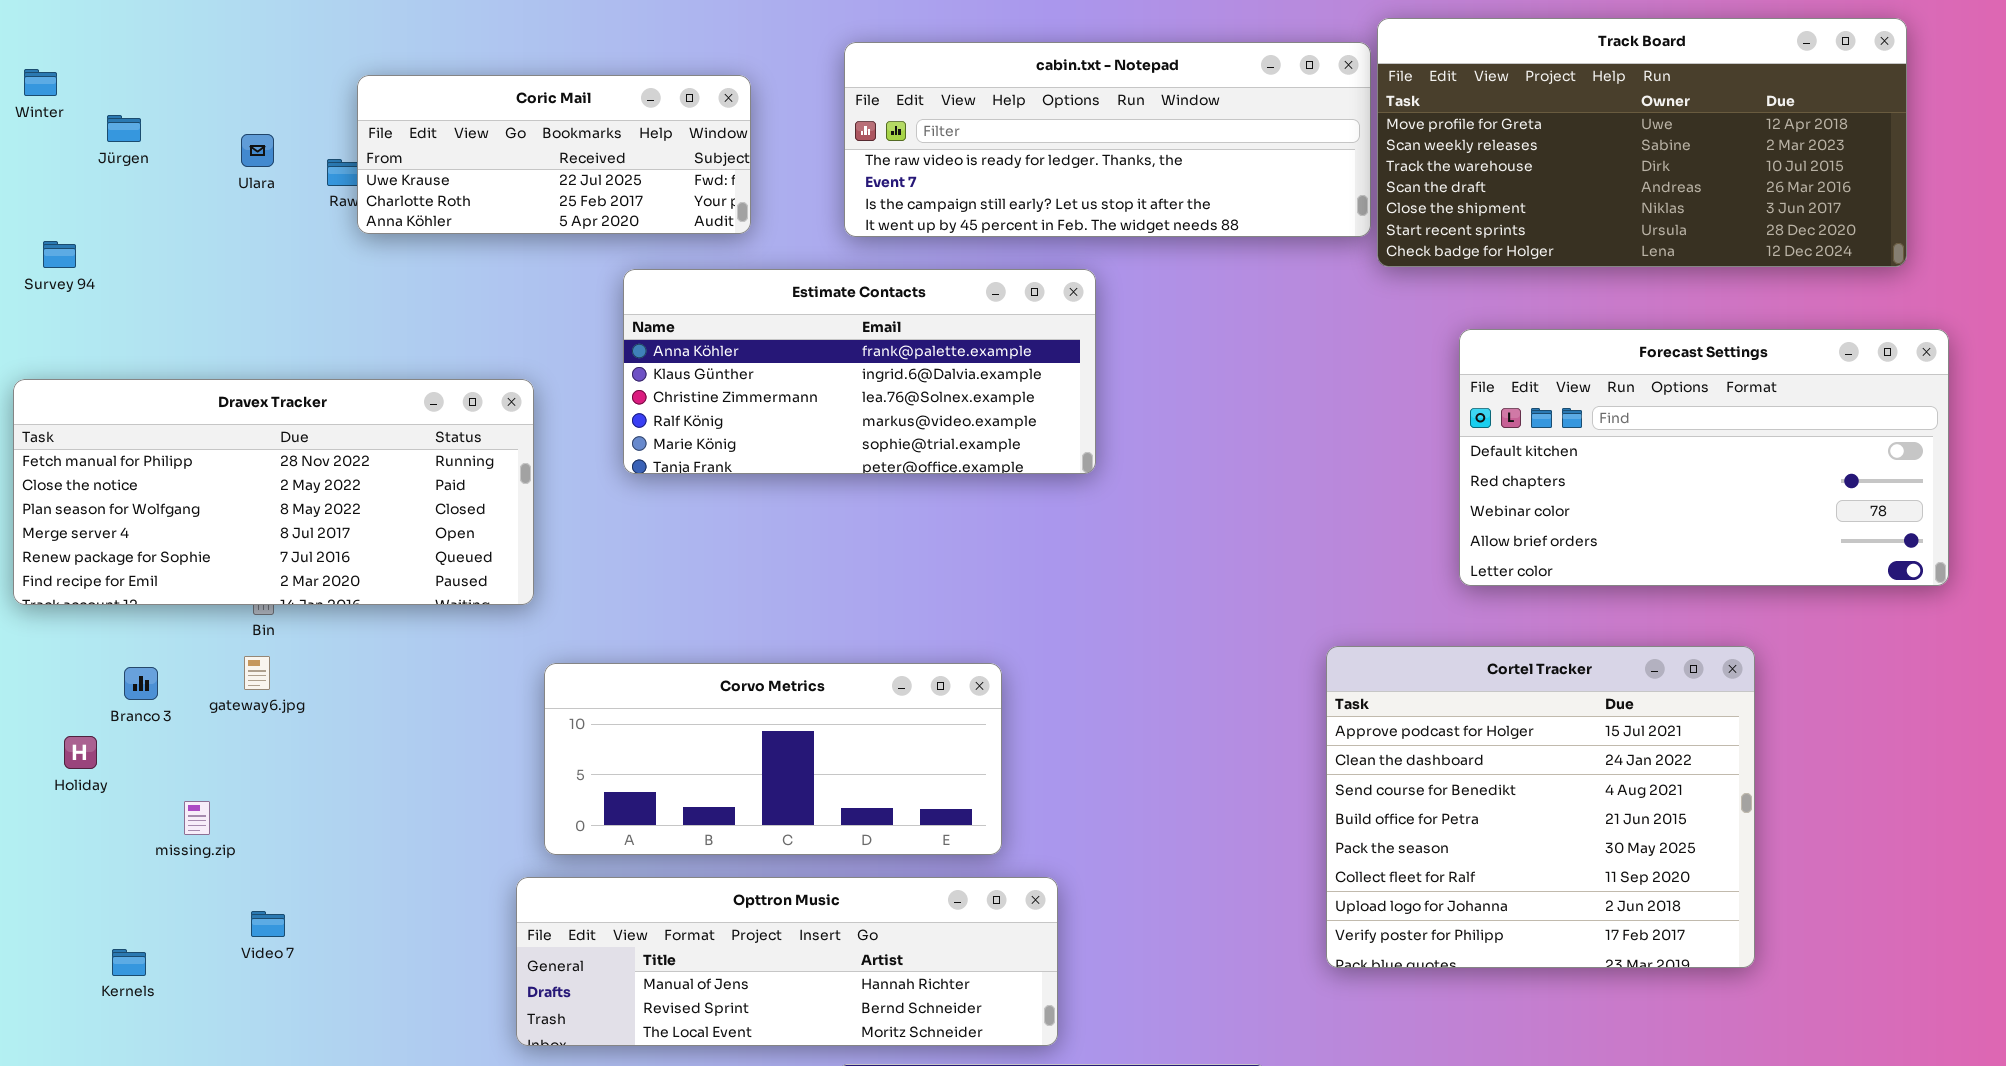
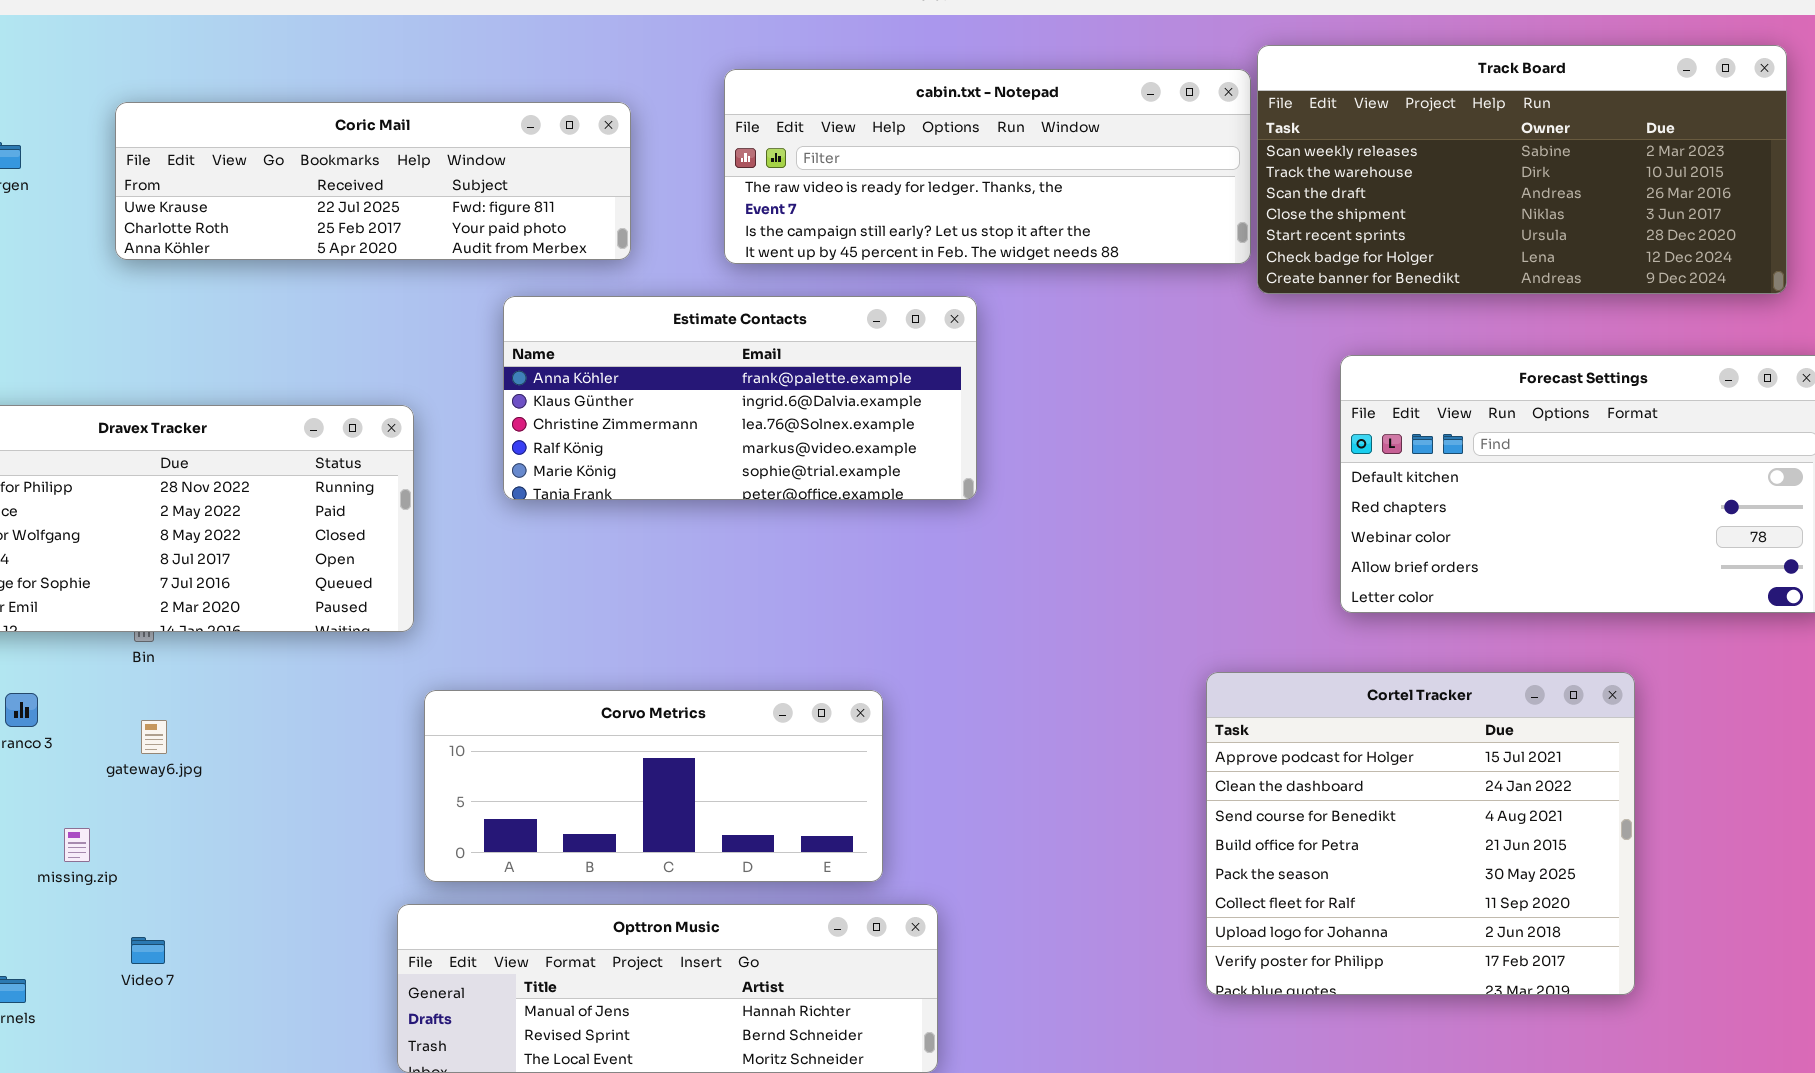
Track Board: [1377,18,1907,267] -> [1257,45,1787,294], scrolled down 1 row
Coric Mail: [357,75,751,234] -> [115,102,631,260], resized
gateway6.jpg: [244,656,270,690] -> [141,720,167,754], moved

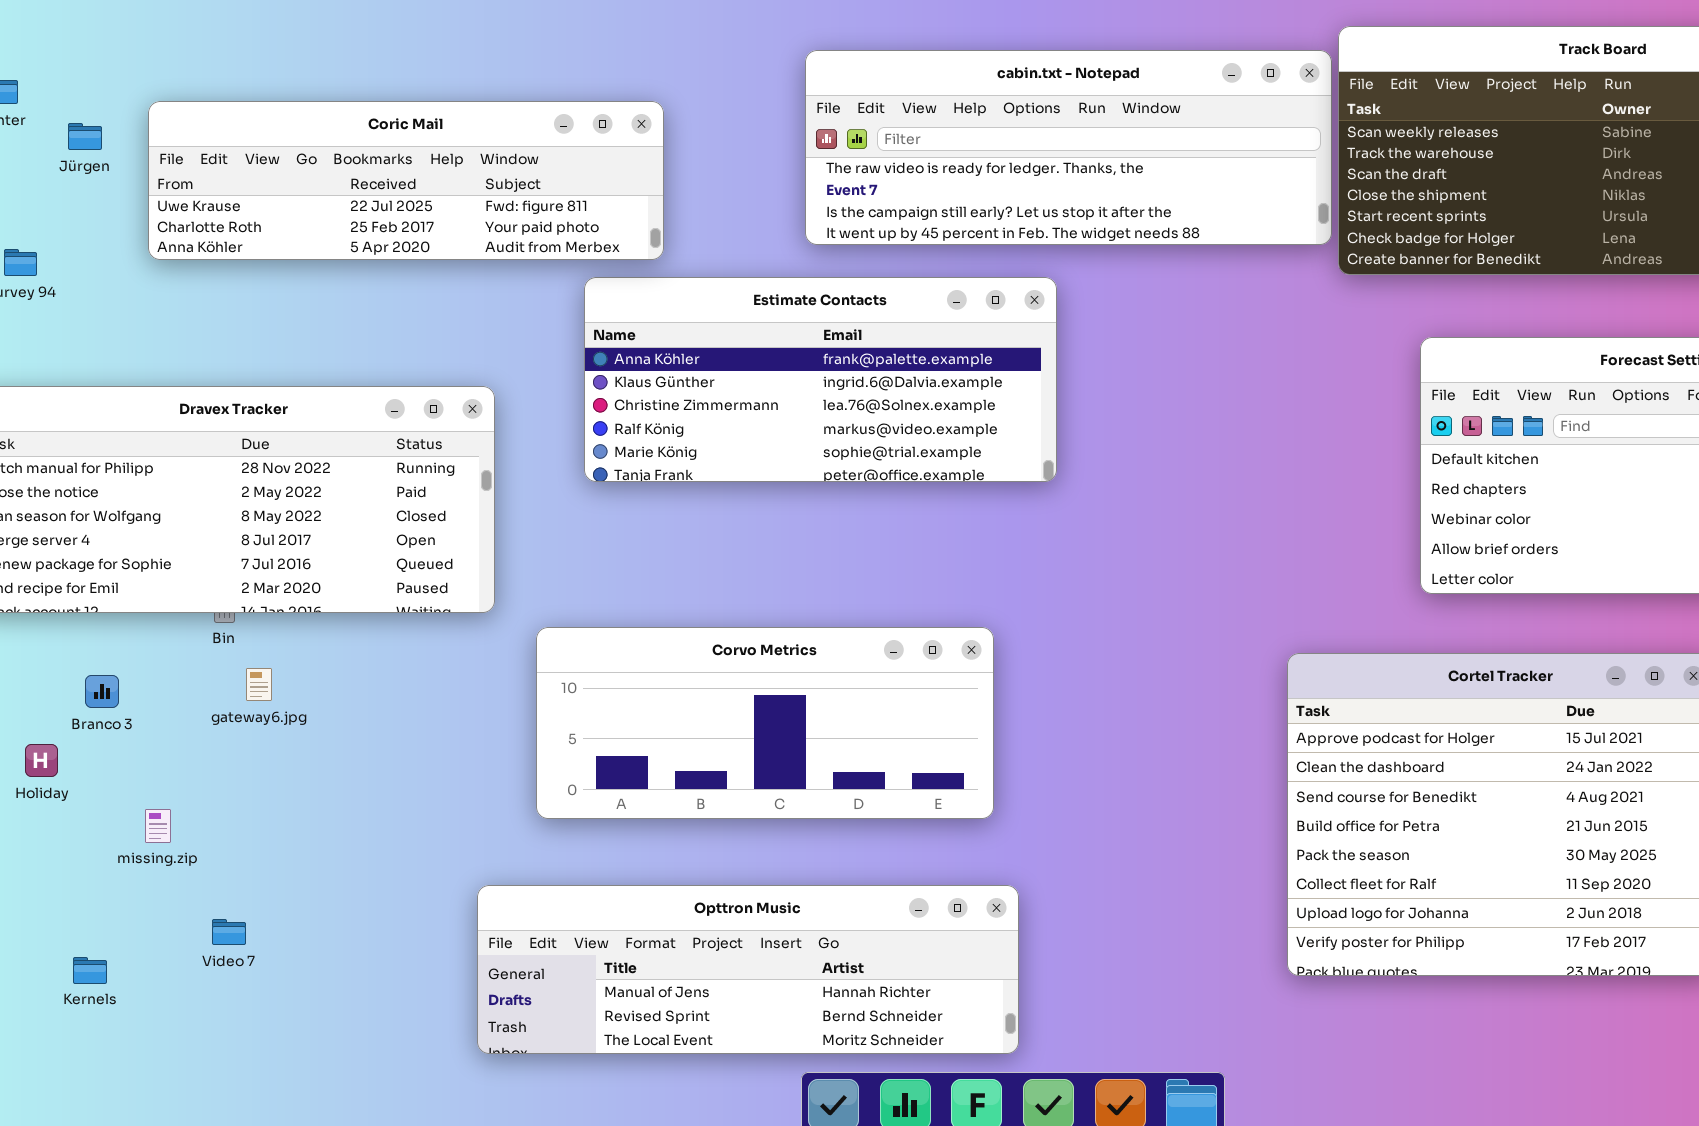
Coric Mail: [115,102,631,260] -> [148,101,664,260], moved
Corvo Metrics: [424,690,883,882] -> [536,627,994,819], moved
gateway6.jpg: [141,720,167,754] -> [246,668,272,701], moved

